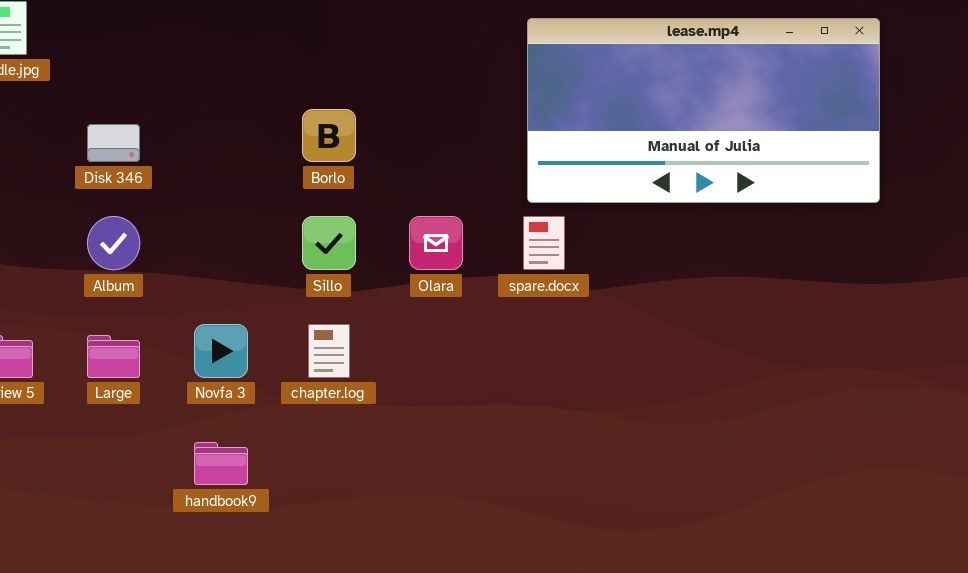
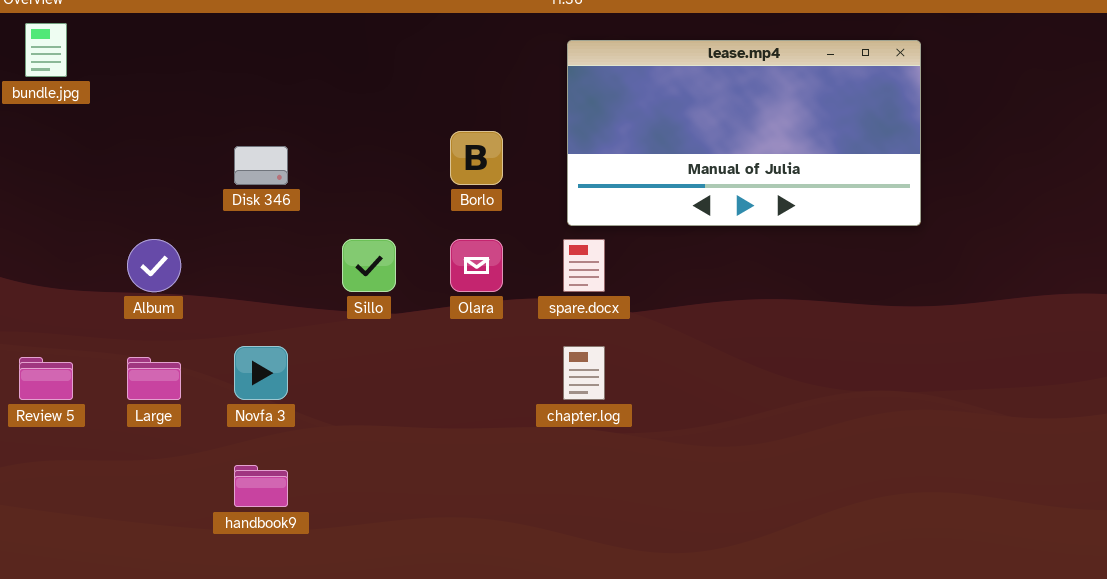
Borlo: [302,109,356,162] -> [450,131,503,185], moved
Disk 346: [87,124,140,162] -> [234,146,288,185], moved
chapter.log: [308,324,350,378] -> [563,346,605,400], moved

